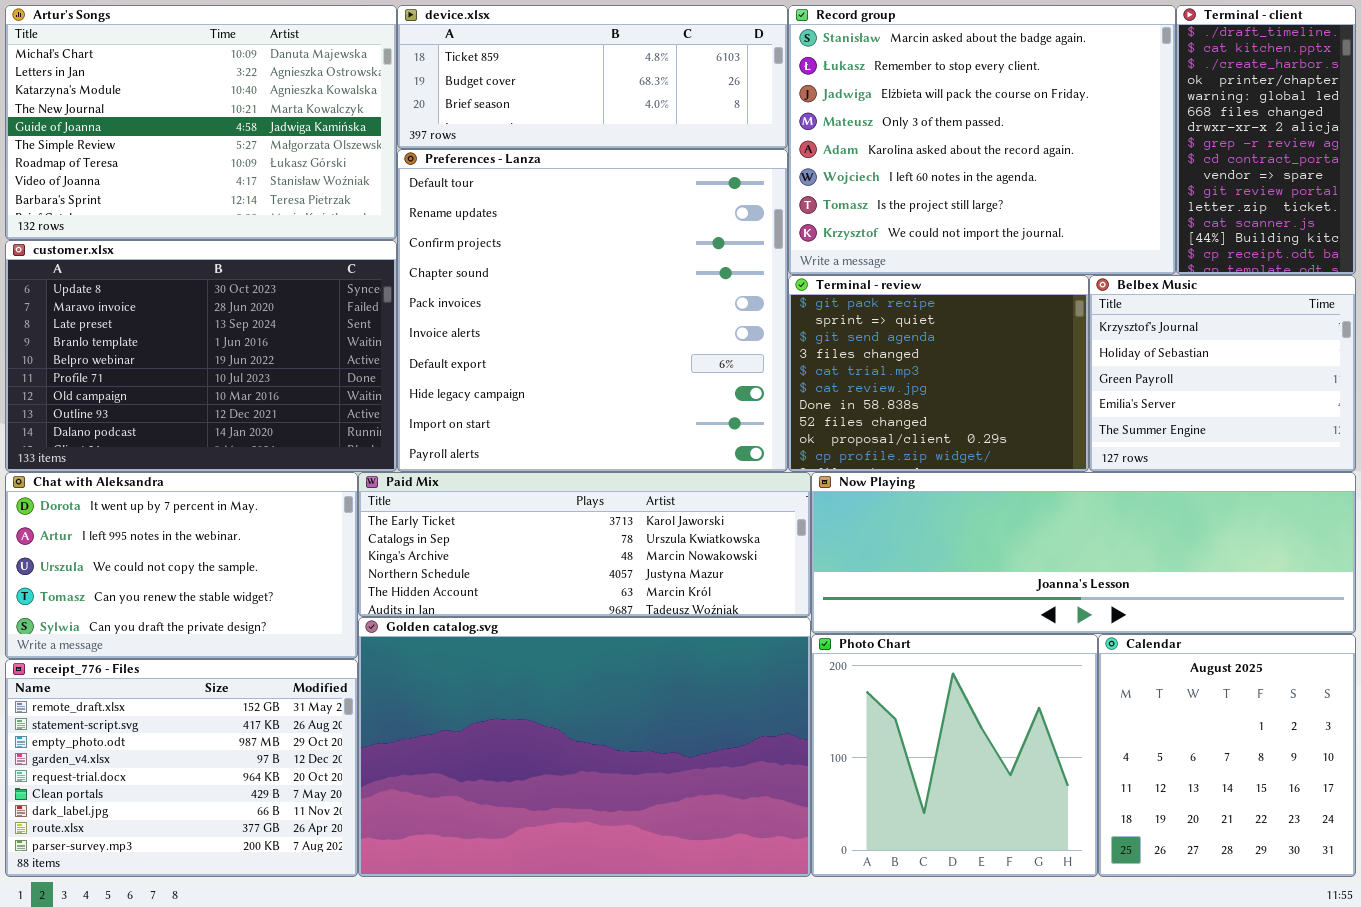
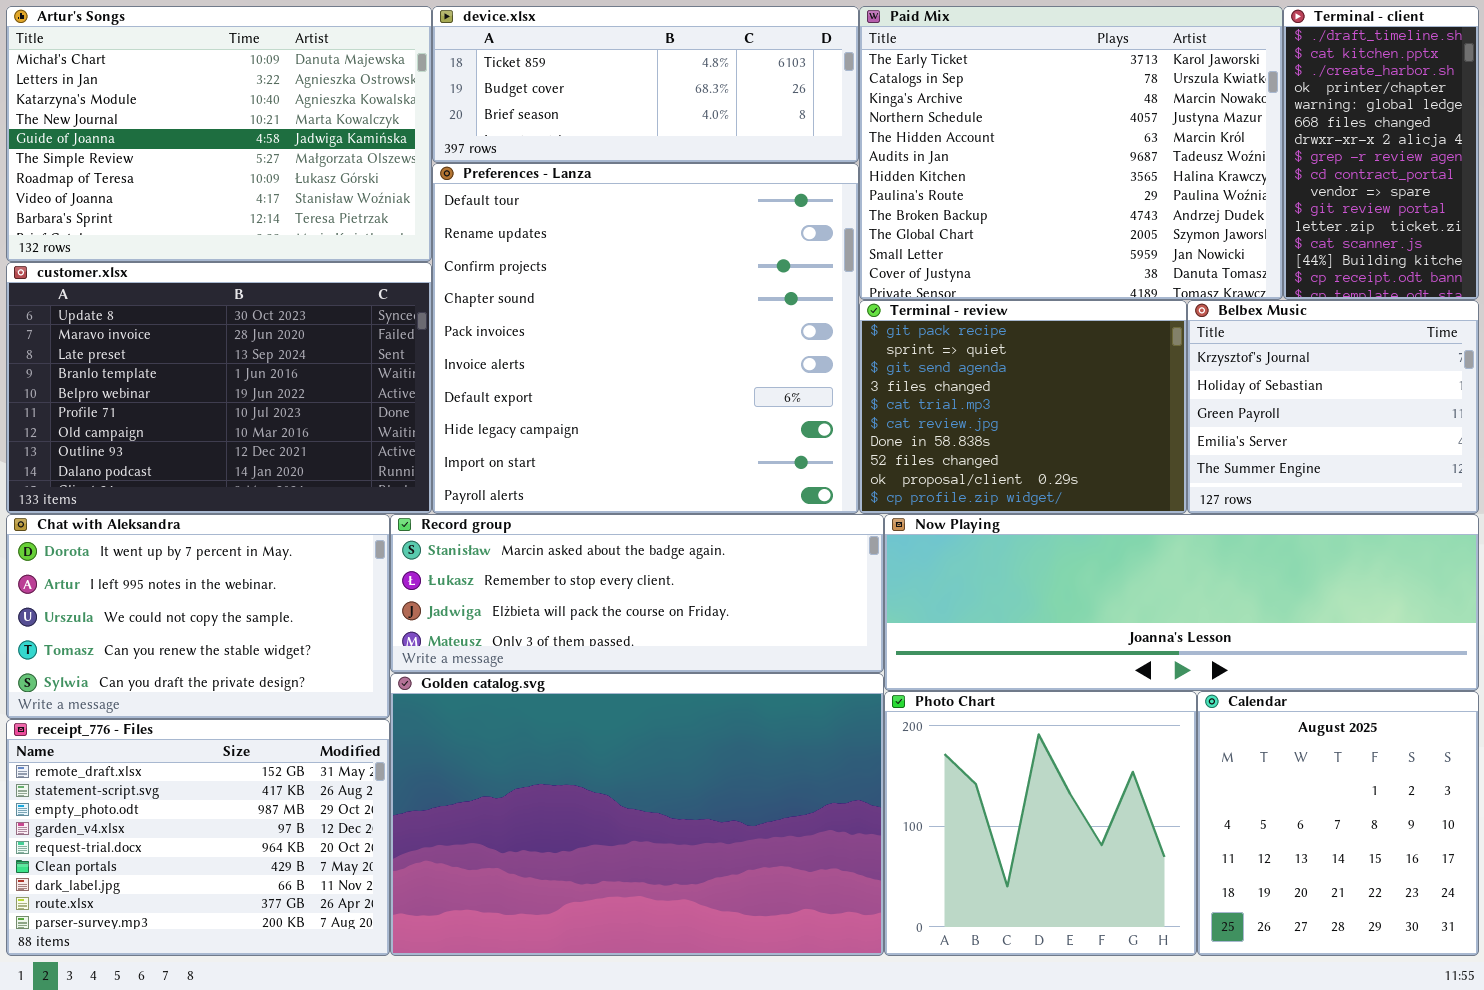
Record group: [788,5,1176,275] -> [390,514,884,673], moved, resized
Paid Mix: [358,472,811,617] -> [859,6,1283,300], moved, resized

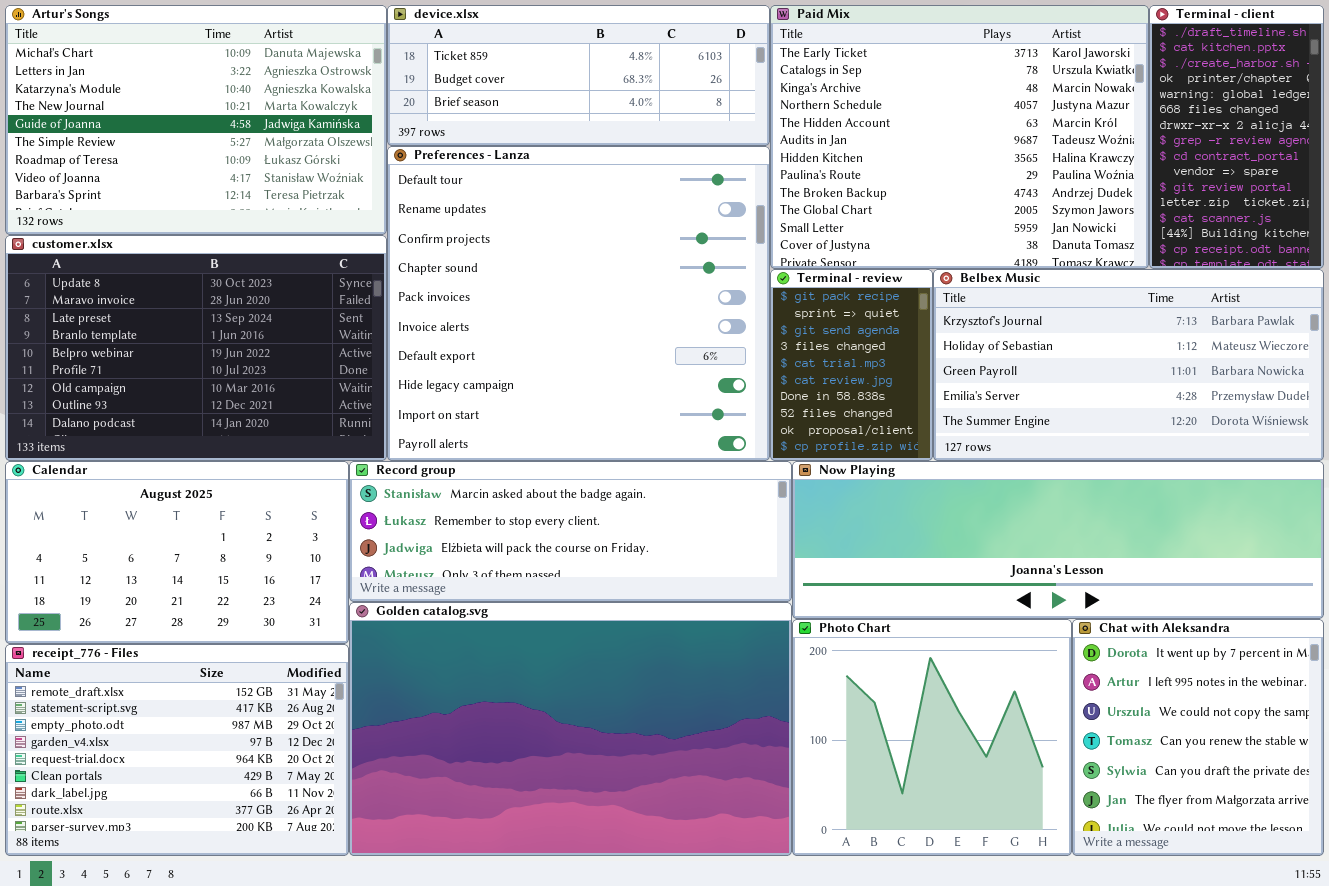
Terminal - review: [859,300,1187,514] -> [770,269,933,461], resized
Belbex Music: [1187,300,1479,514] -> [933,269,1324,461], resized
Chat with Aleksandra: [6,514,390,719] -> [1072,619,1324,856], moved, resized
Calendar: [1197,691,1479,956] -> [5,461,349,644], moved, resized

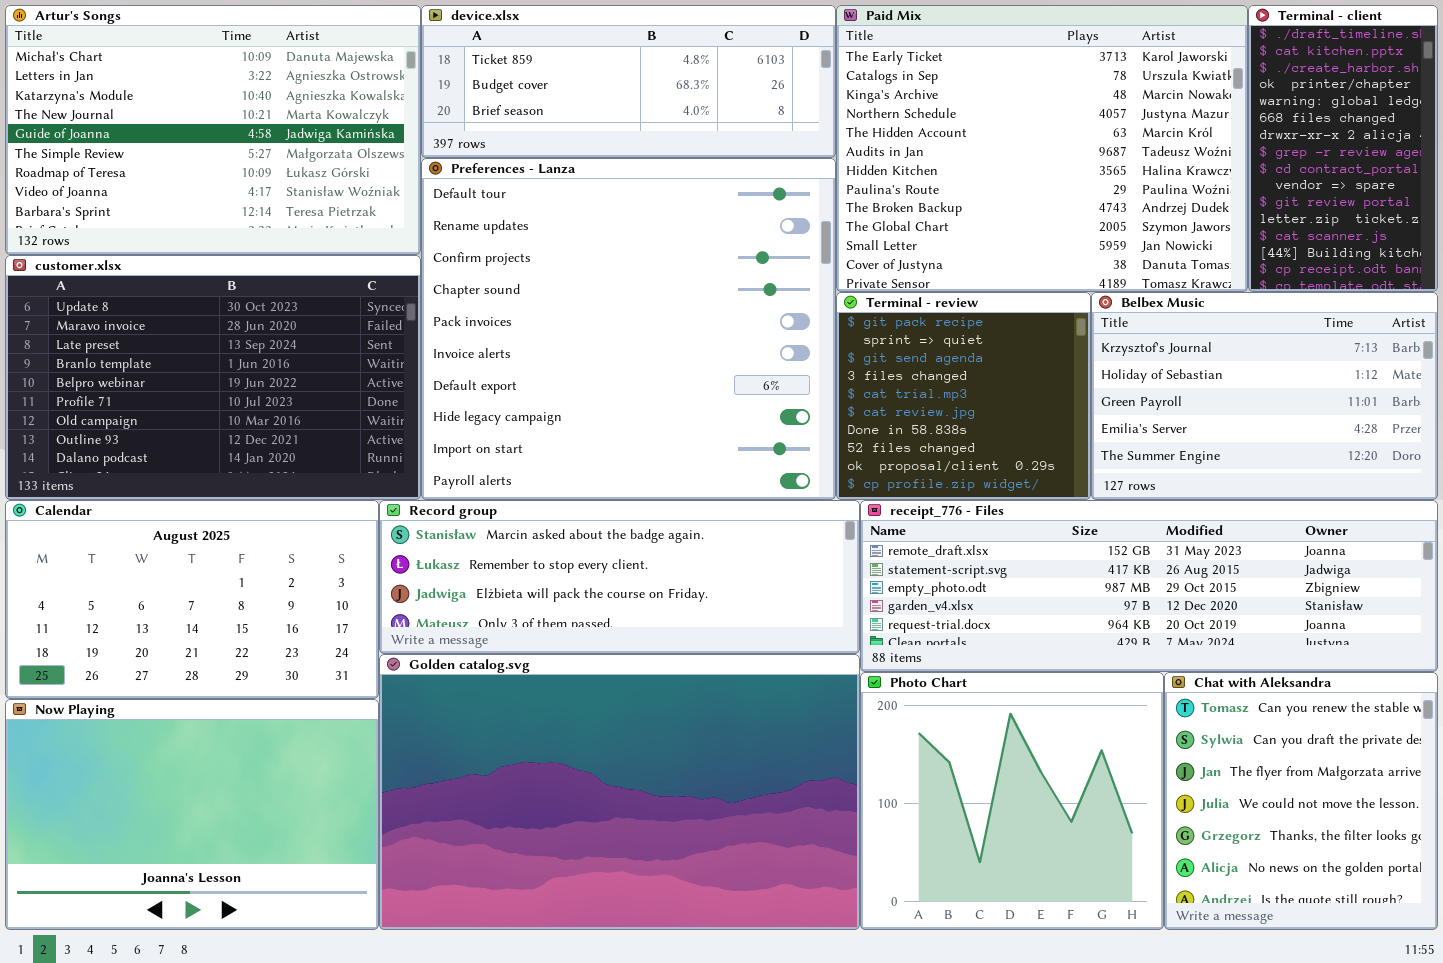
Terminal - review: [770,269,933,461] -> [836,292,1091,500], resized
Belbex Music: [933,269,1324,461] -> [1091,292,1438,500], resized
Now Playing: [792,461,1324,619] -> [5,699,379,930], moved, resized
Chat with Aleksandra: [1072,619,1324,856] -> [1164,672,1438,930], scrolled down 3 rows
receipt_776 - Files: [5,644,349,856] -> [860,500,1438,672], moved, resized

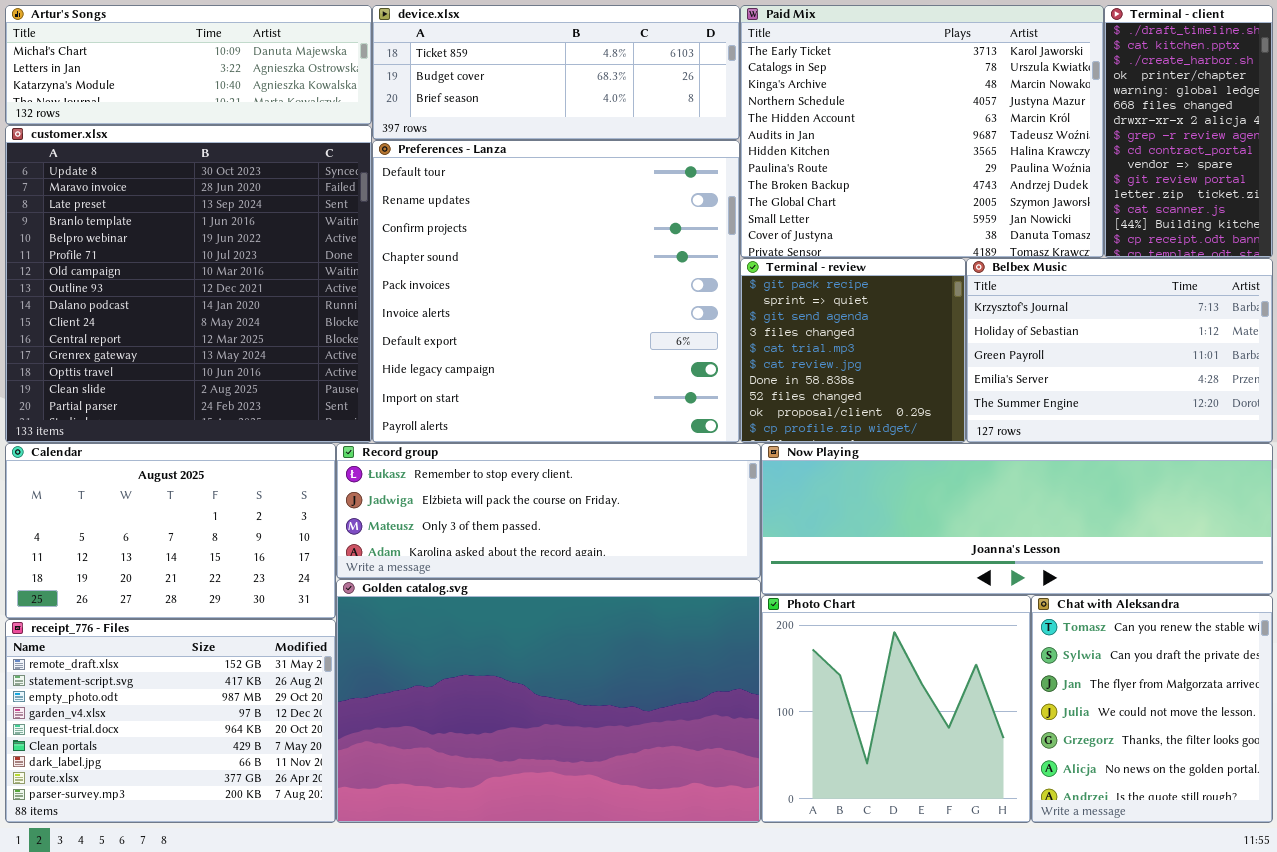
Artur's Songs: [5,5,421,255] -> [5,5,372,125], resized
customer.xlsx: [5,255,421,500] -> [5,125,372,443], resized
Record group: [379,500,860,654] -> [336,443,761,579], scrolled down 1 row
receipt_776 - Files: [860,500,1438,672] -> [5,619,336,823], moved, resized
Now Playing: [5,699,379,930] -> [761,443,1273,595], moved, resized

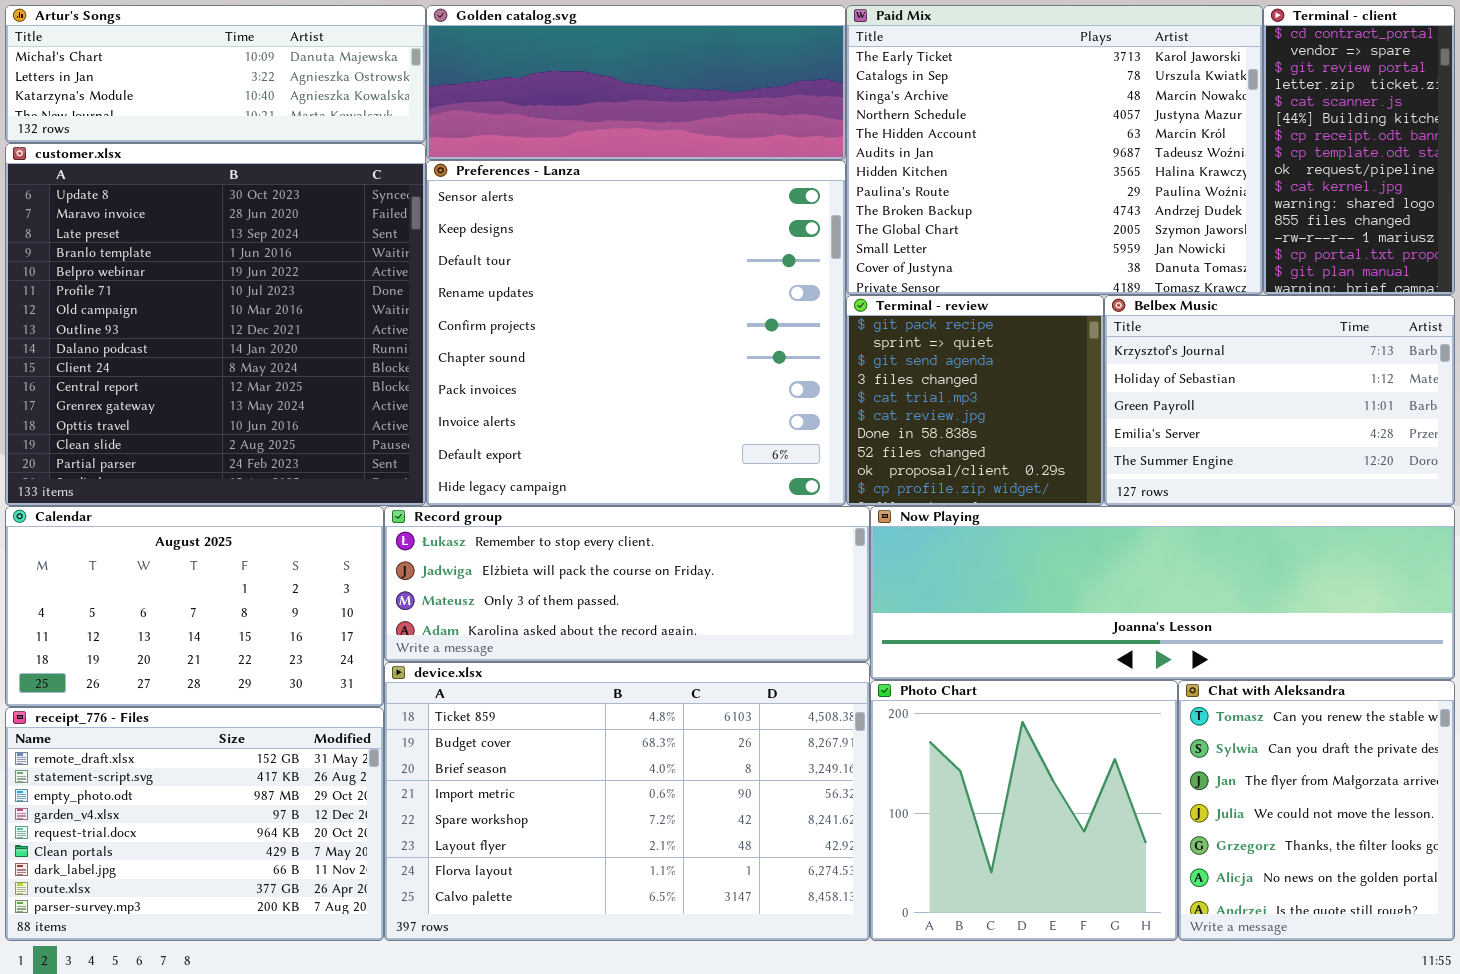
device.xlsx: [372,5,740,140] -> [384,662,870,941], moved, resized
Terminal - client: [1104,5,1273,258] -> [1263,5,1455,295], scrolled down 8 rows
Preferences - Lanza: [372,140,740,443] -> [426,160,846,506], scrolled up 2 rows
Golden catalog.svg: [336,579,761,823] -> [426,5,846,160], moved, resized

